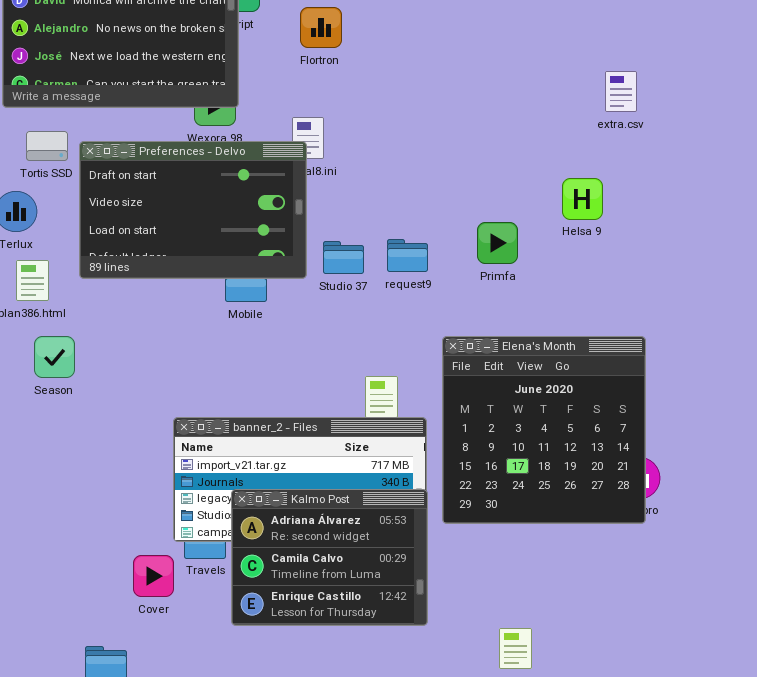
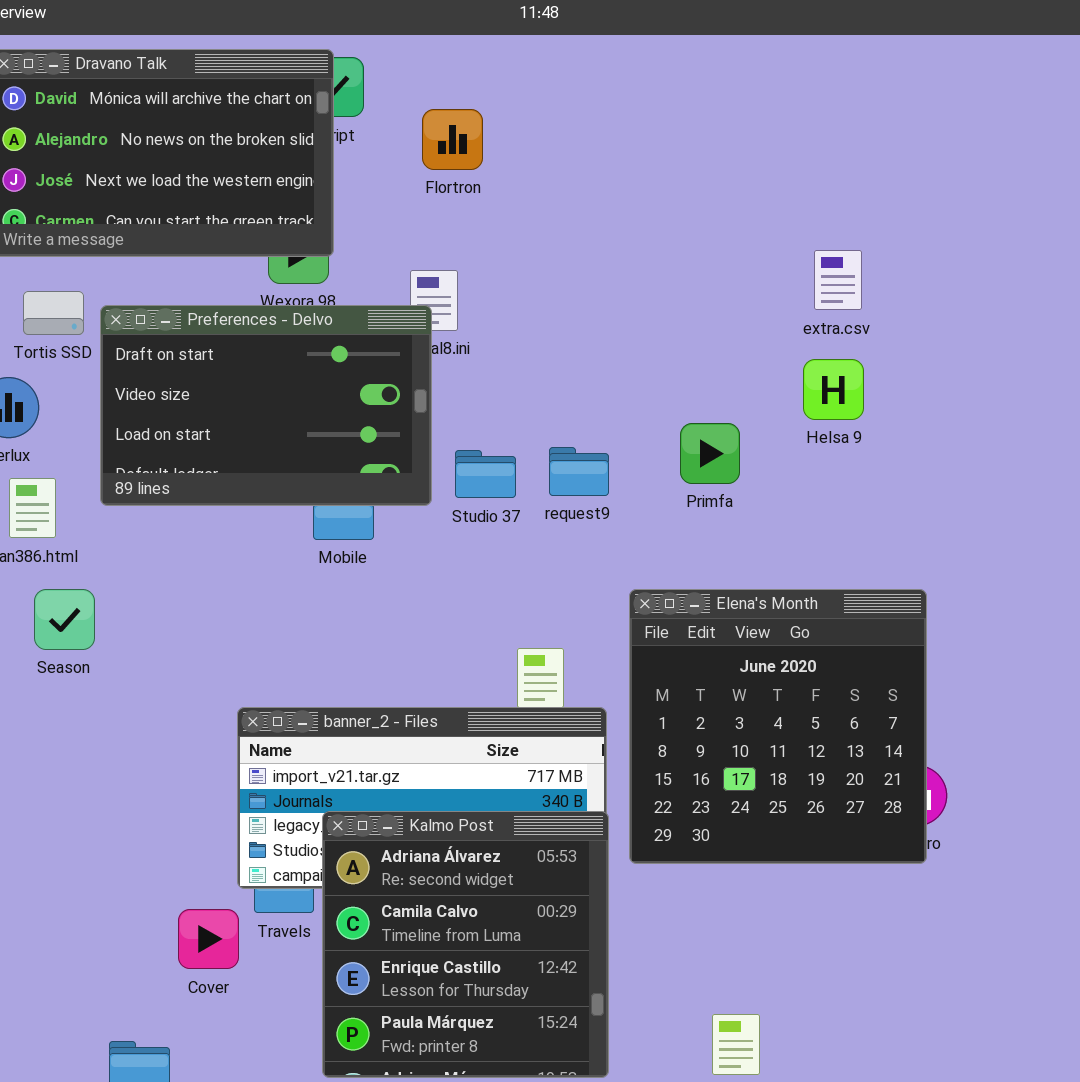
extra.csv: [605,71,637,112] -> [814,250,862,310], moved
Kalmo Post: [231,489,428,626] -> [322,811,609,1078], resized

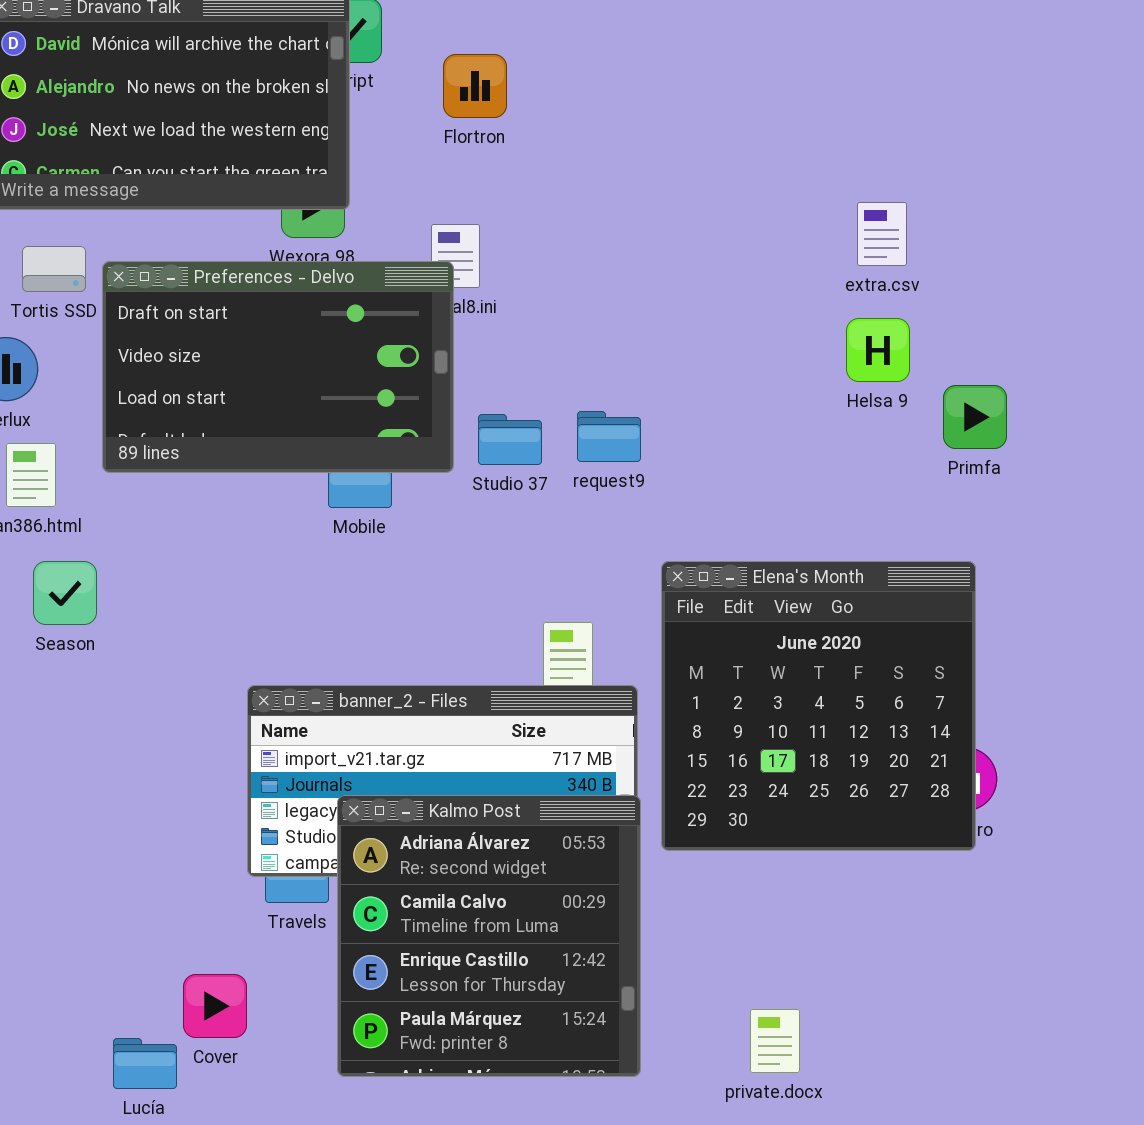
Primfa: [680,423,740,484] -> [943,385,1007,449], moved
Cover: [178,909,239,969] -> [183,974,247,1038], moved

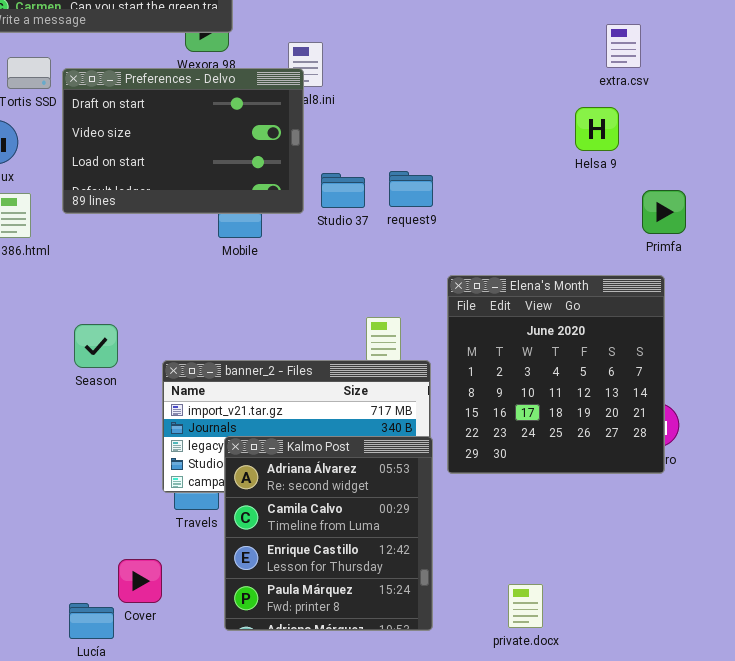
extra.csv: [857,202,907,266] -> [606,24,641,68], moved
Primfa: [943,385,1007,449] -> [642,190,686,234], moved
Season: [33,561,97,625] -> [74,324,118,368], moved

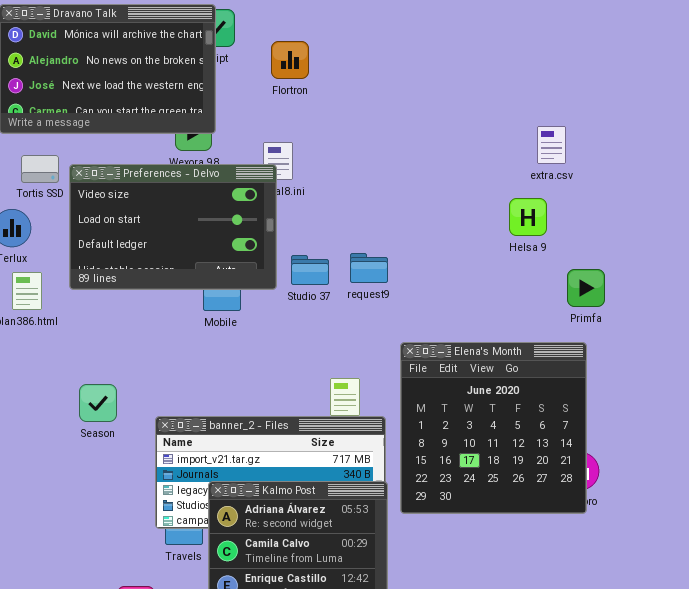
Preferences - Delvo: [62,68,304,214] -> [69,164,277,290], scrolled down 1 row

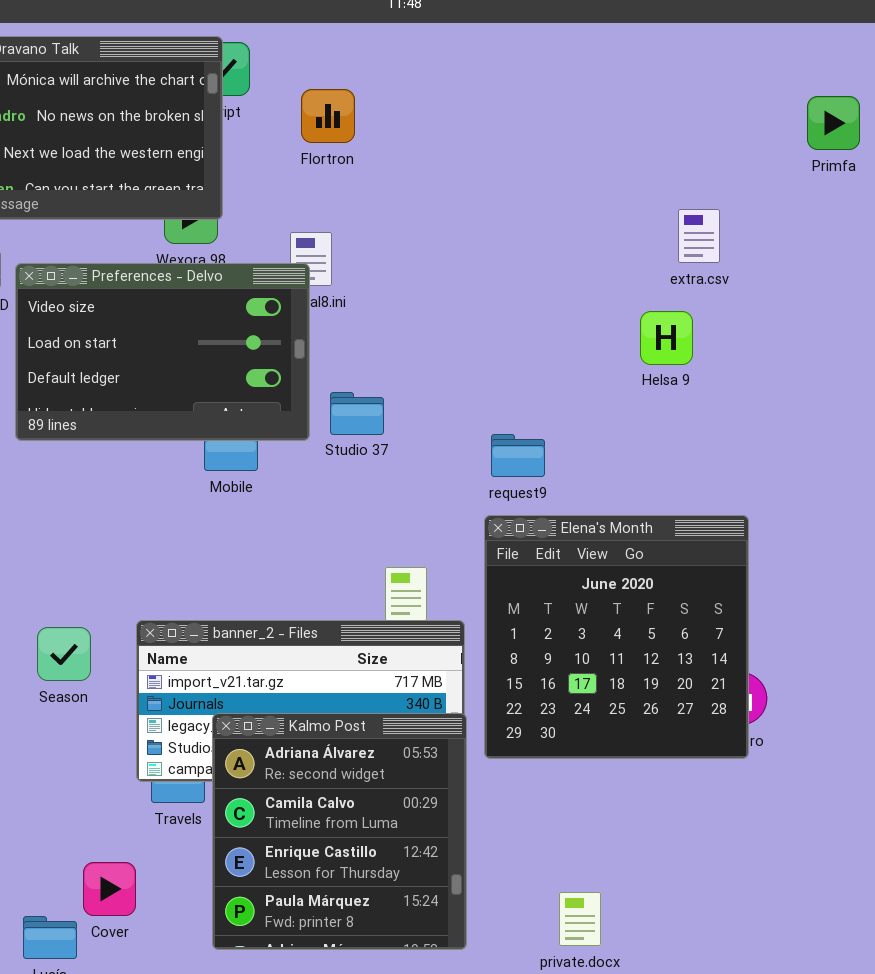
request9: [350,253,388,283] -> [491,434,545,477], moved
Primfa: [567,269,605,307] -> [807,96,860,150], moved
Season: [79,384,117,422] -> [37,627,91,681], moved

